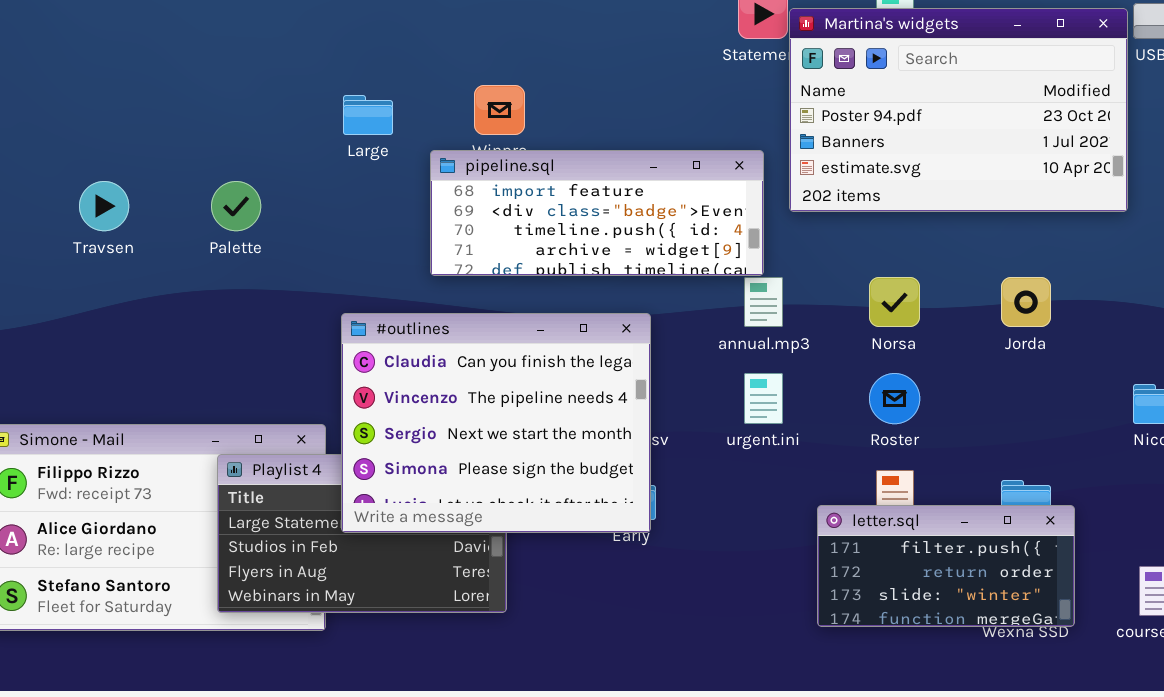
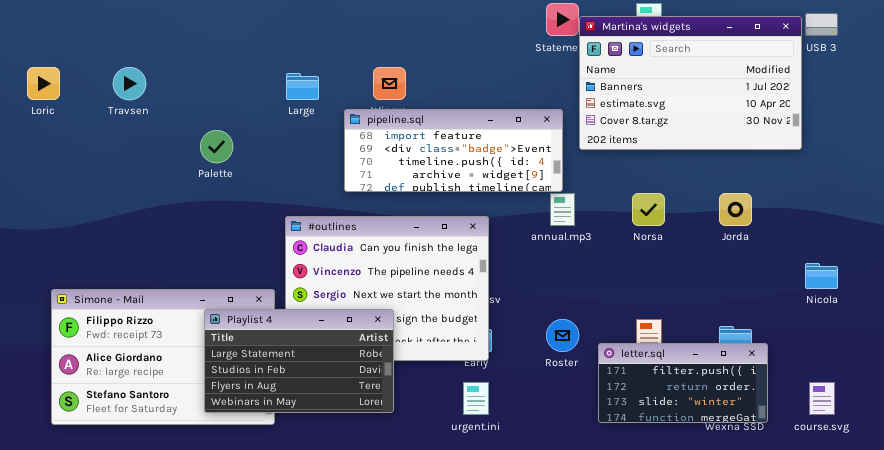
Martina's widgets: [789,8,1128,212] -> [579,16,802,150], scrolled down 1 row
Travsen: [79,181,129,231] -> [113,67,146,100], moved
urgent.ini: [744,373,783,424] -> [463,382,489,415], moved
Roster: [869,373,920,424] -> [546,319,579,352], moved
Playlist 4: [217,454,507,613] -> [204,309,394,413], raised

